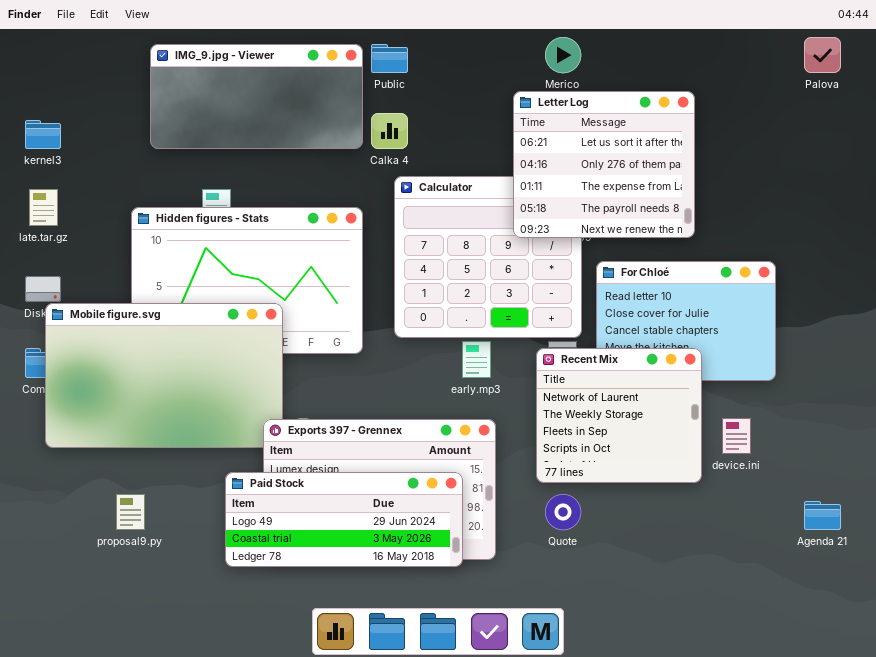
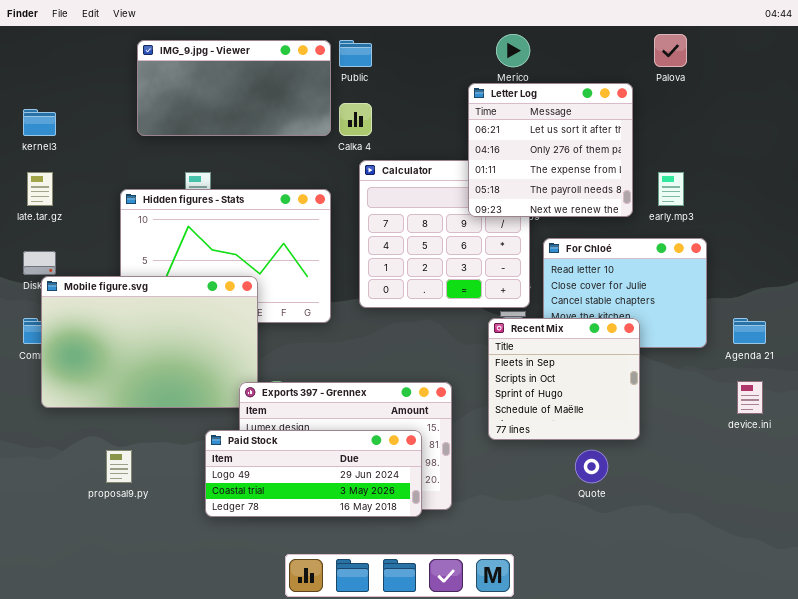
Palova: [804,37,841,73] -> [654,34,687,67], moved
early.mp3: [462,341,491,378] -> [658,172,684,206], moved
Recent Mix: [536,348,702,483] -> [488,318,640,440], scrolled down 2 rows
device.ini: [722,418,751,454] -> [737,381,763,414], moved
Quote: [545,494,581,530] -> [575,450,608,483], moved
Agenda 21: [804,501,841,530] -> [733,318,766,344], moved

